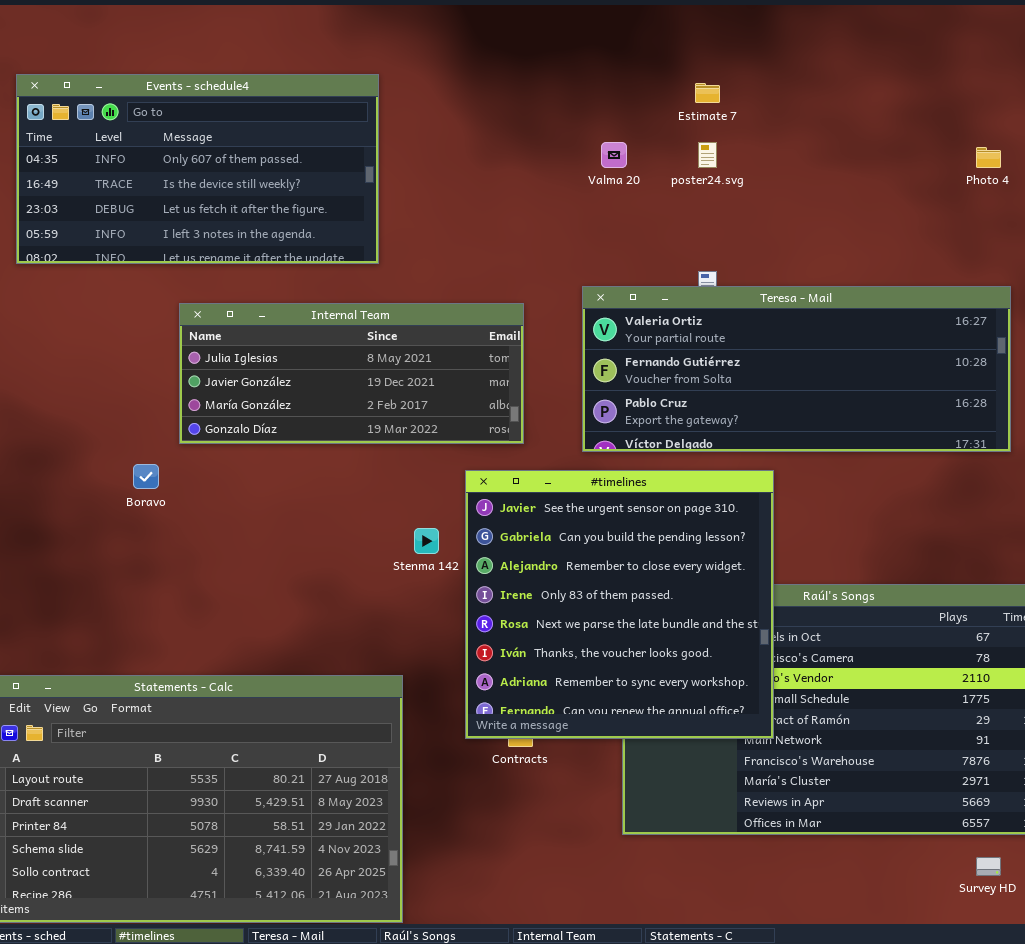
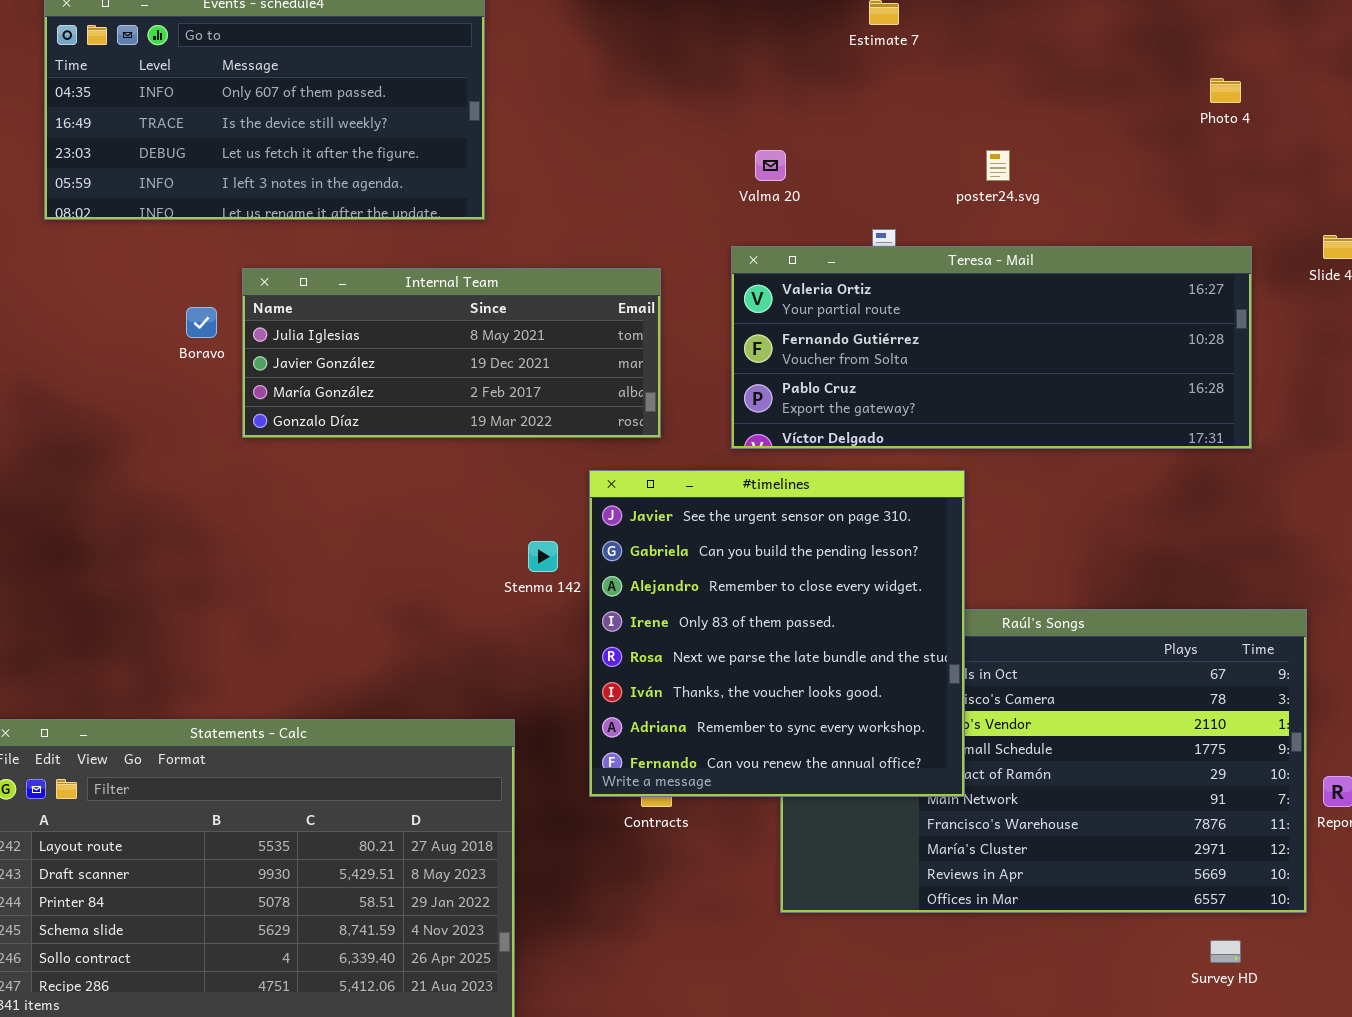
Valma 20: [601,142,627,168] -> [755,150,786,181], moved
poster24.svg: [698,142,717,168] -> [986,150,1010,181], moved
Boravo: [133,464,159,489] -> [186,307,217,338], moved

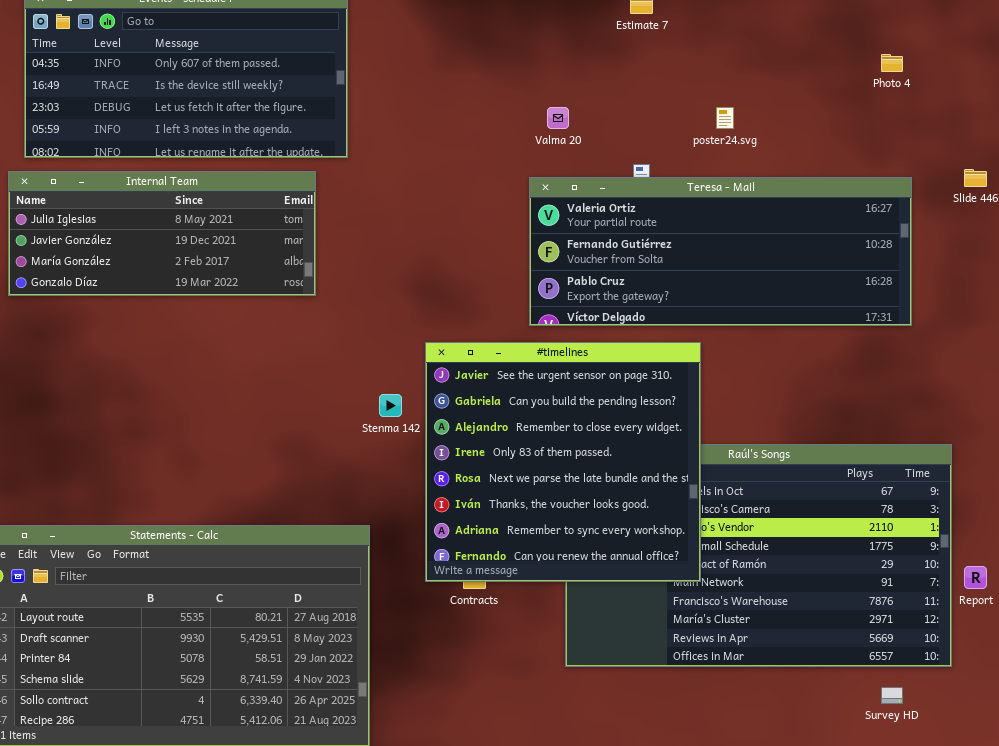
Internal Team: [242,268,661,438] -> [8,171,316,296], moved

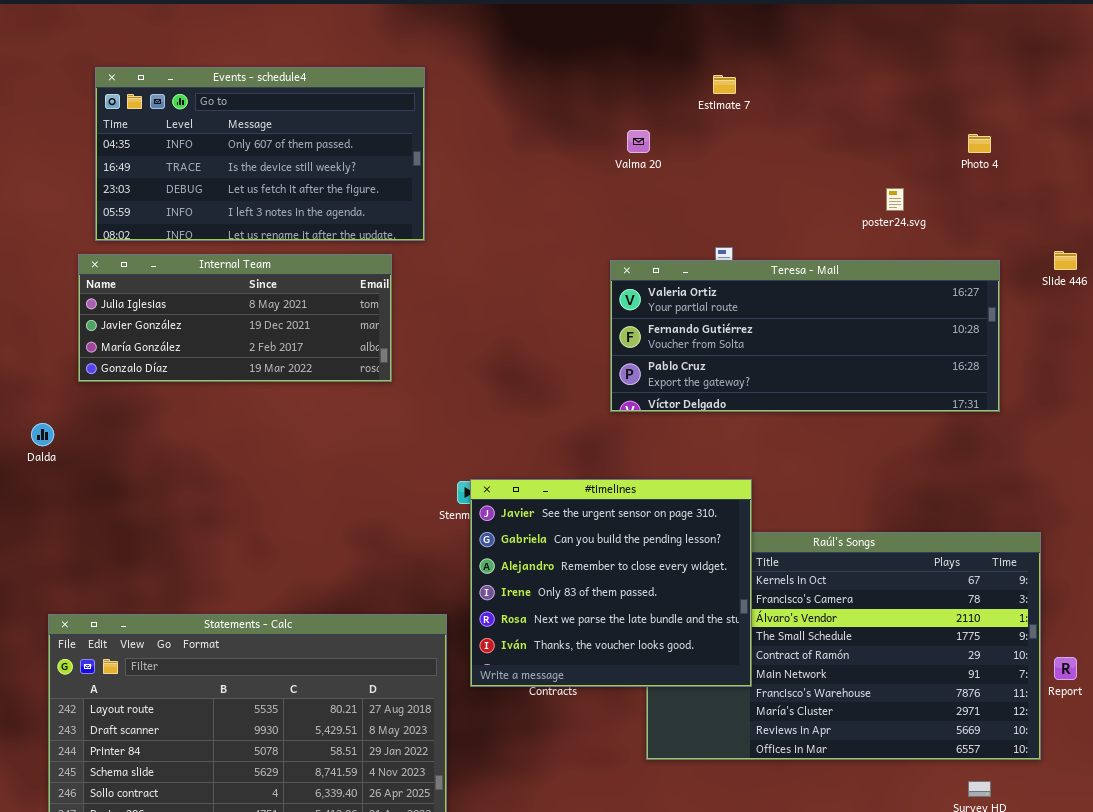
Valma 20: [547,107,569,129] -> [627,130,650,153], moved
poster24.svg: [716,107,734,129] -> [886,188,904,211], moved
#timelines: [425,342,701,582] -> [470,479,752,687], moved, resized

